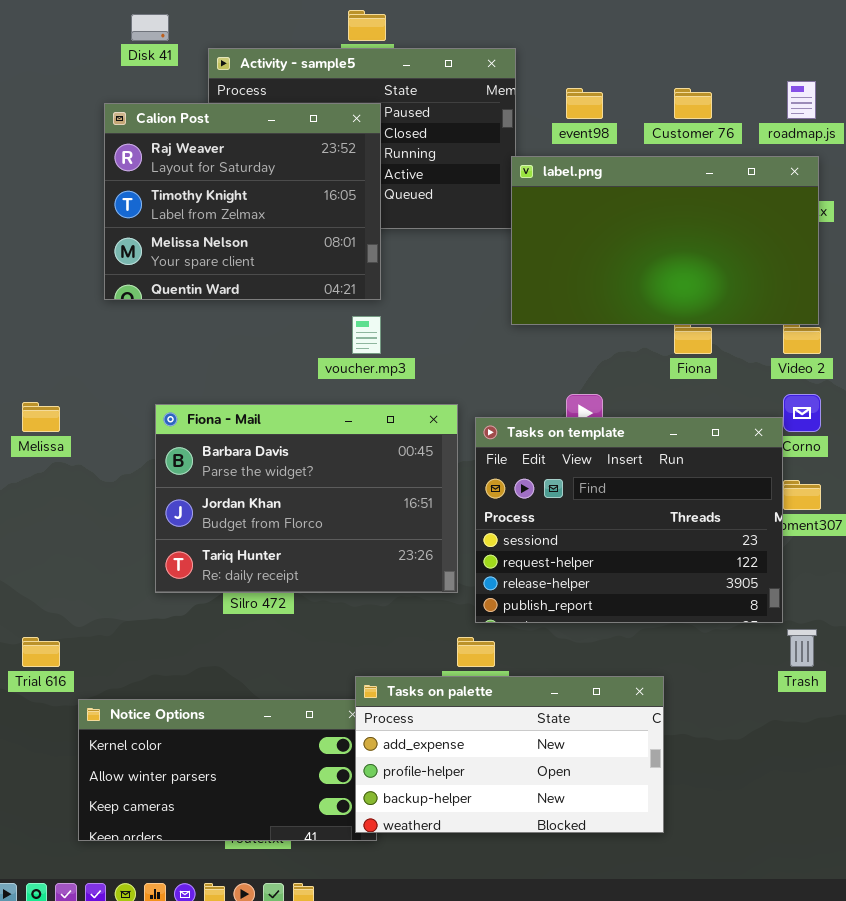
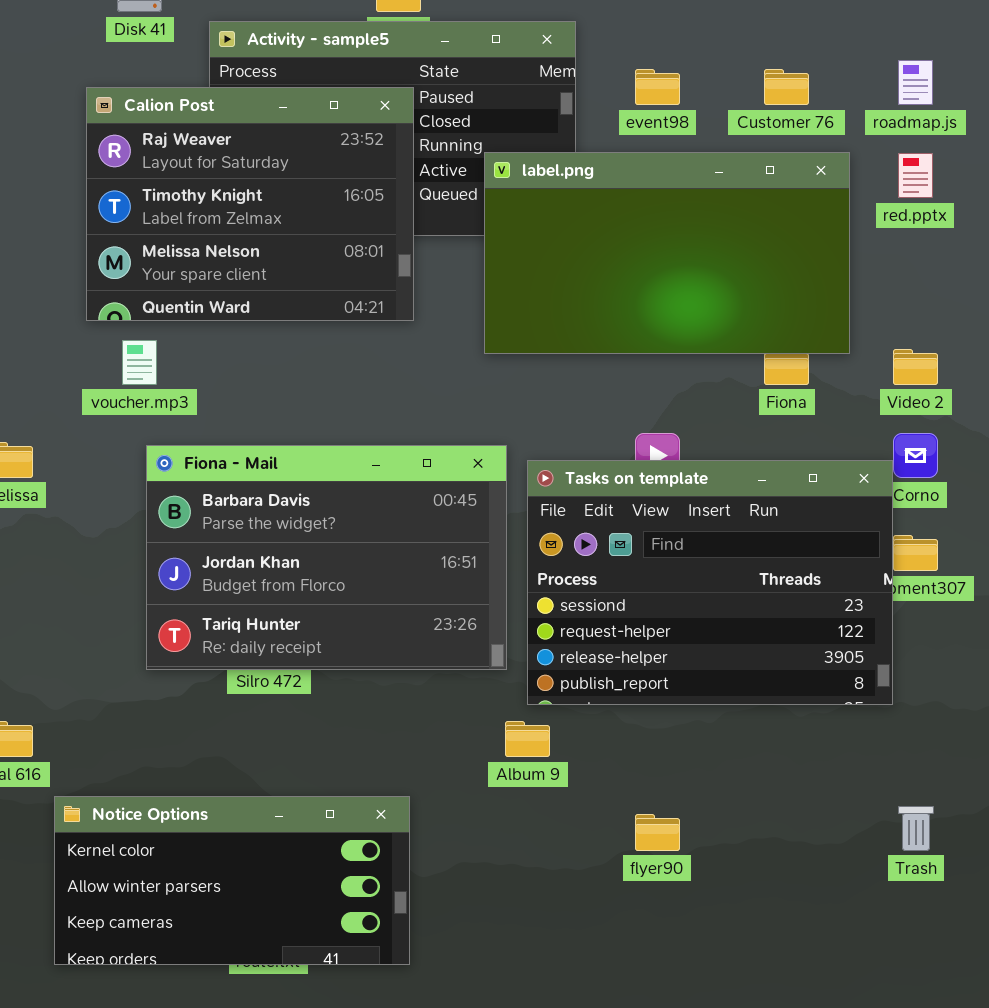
label.png: [511,156,819,325] -> [484,152,850,354], moved
voucher.mp3: [352,316,381,354] -> [122,340,157,385], moved
Trash: [787,629,817,667] -> [898,806,934,851], moved
Tasks on palette: [355,676,664,833] -> none, closed

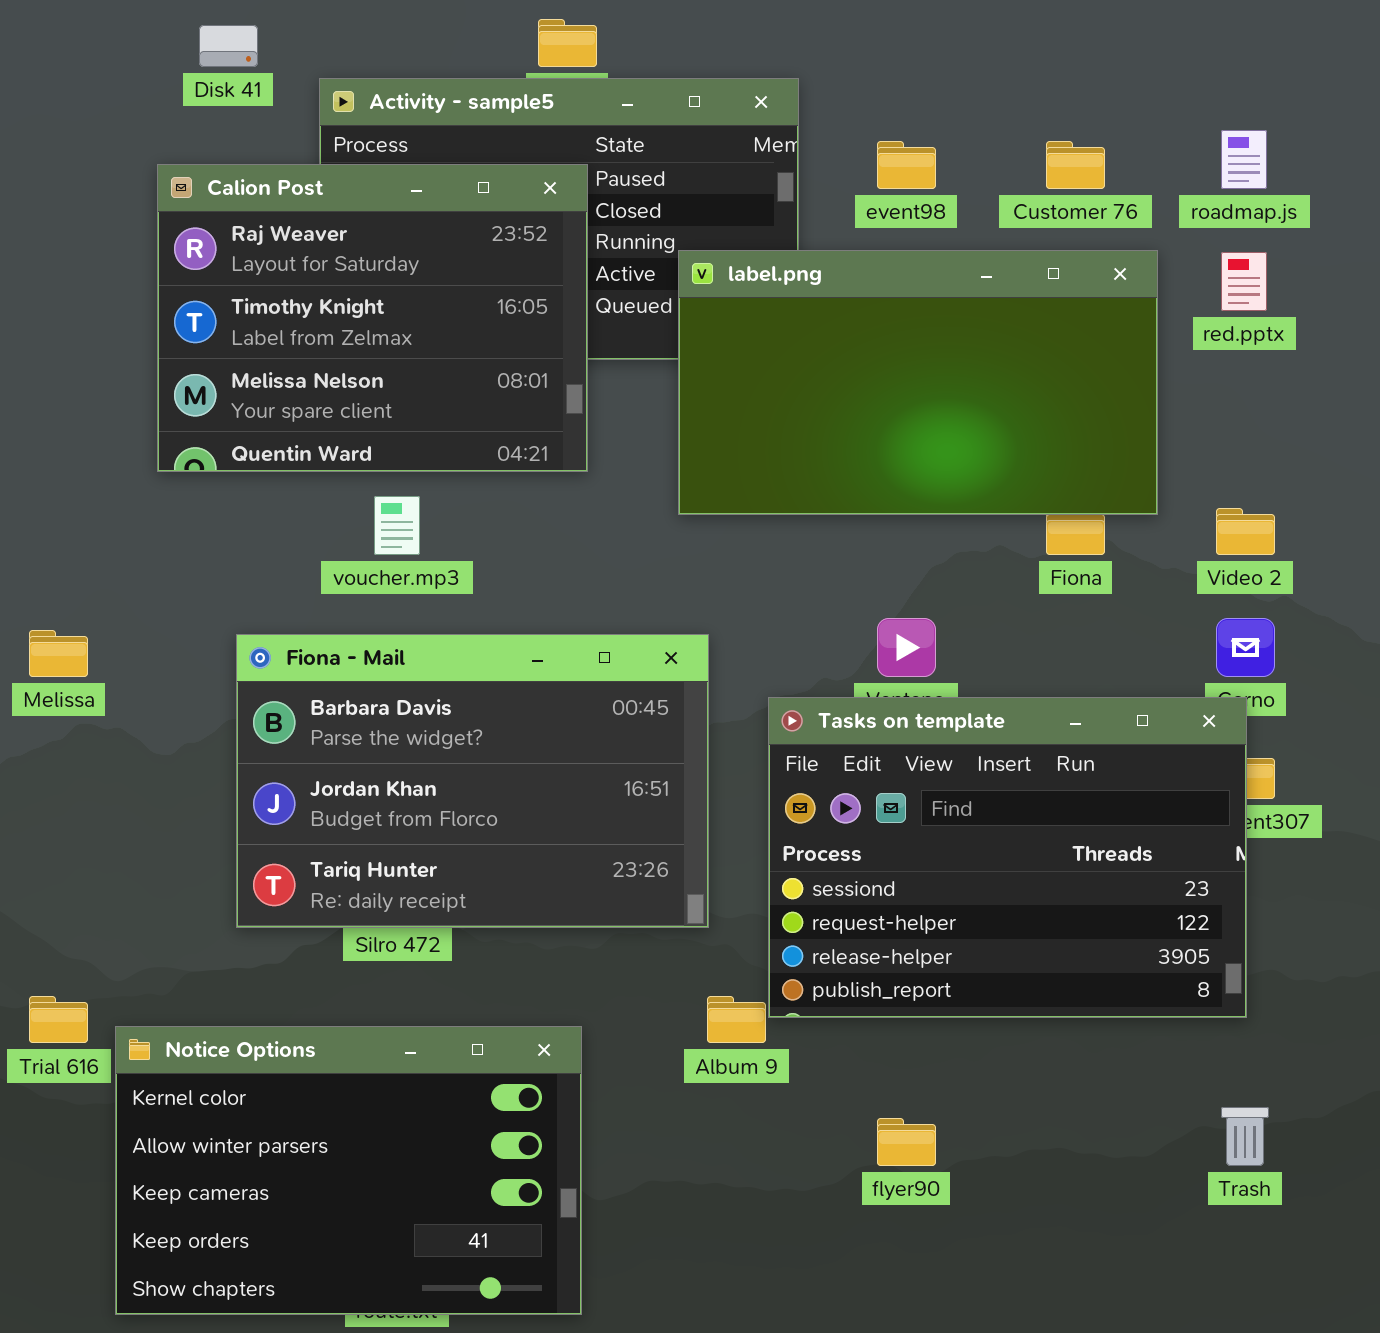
voucher.mp3: [122,340,157,385] -> [374,496,420,555], moved
Tasks on template: [527,460,893,705] -> [768,697,1247,1018], moved
Notice Options: [54,796,410,965] -> [115,1026,582,1315], resized

